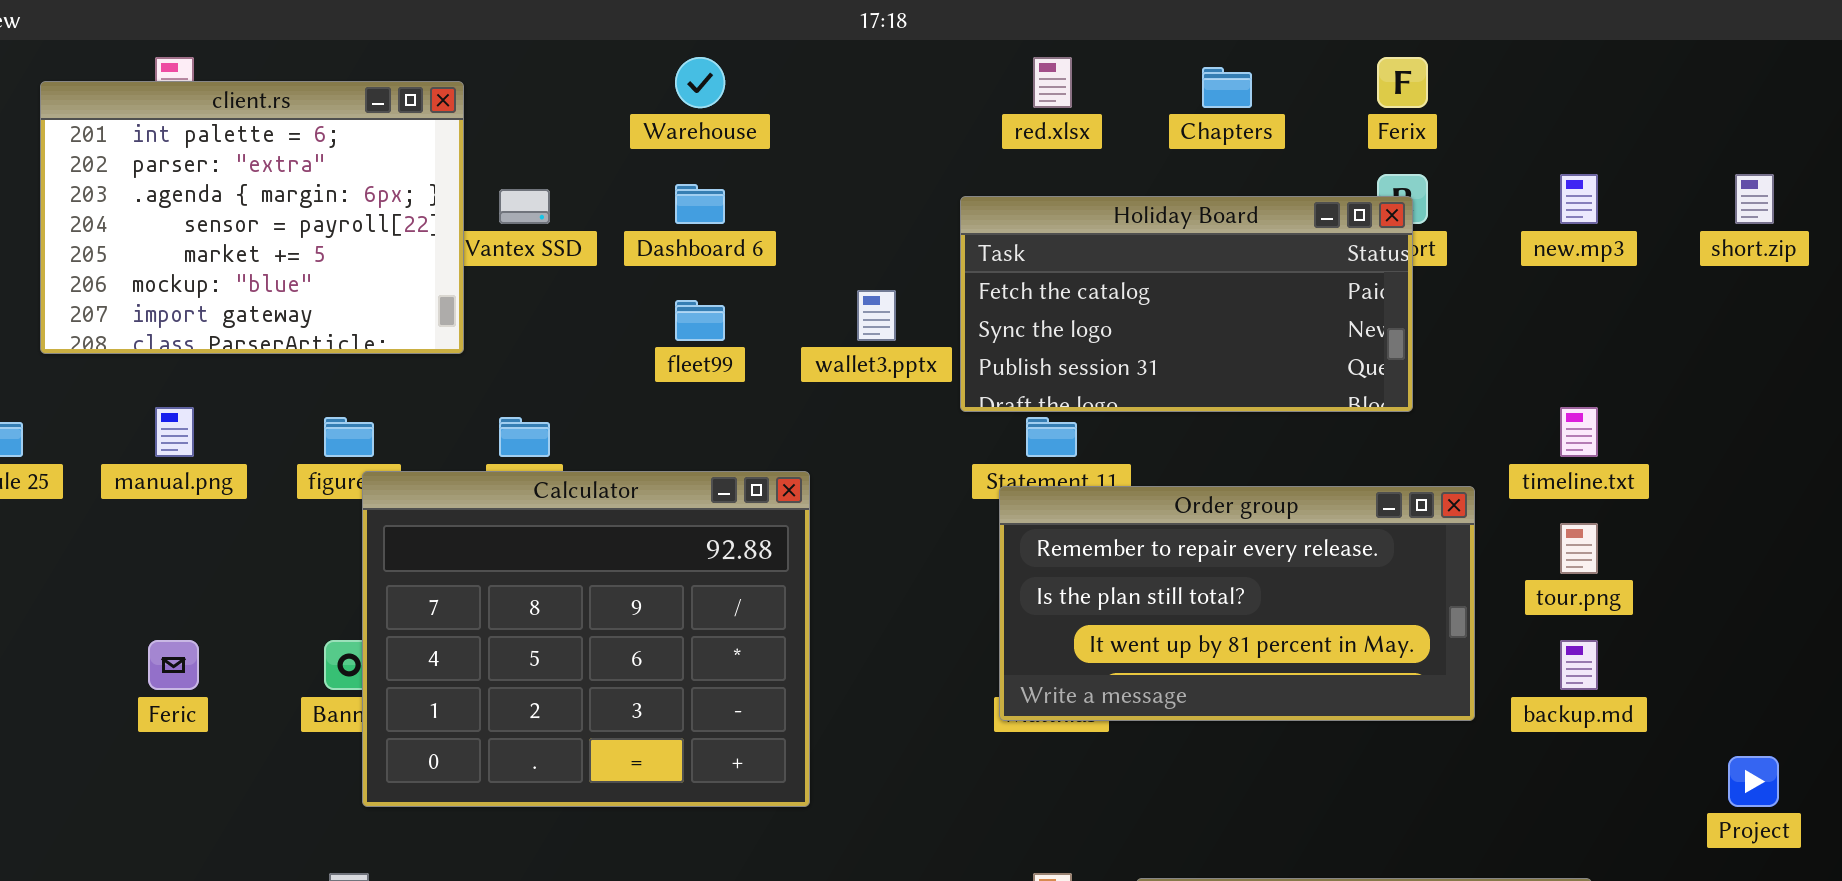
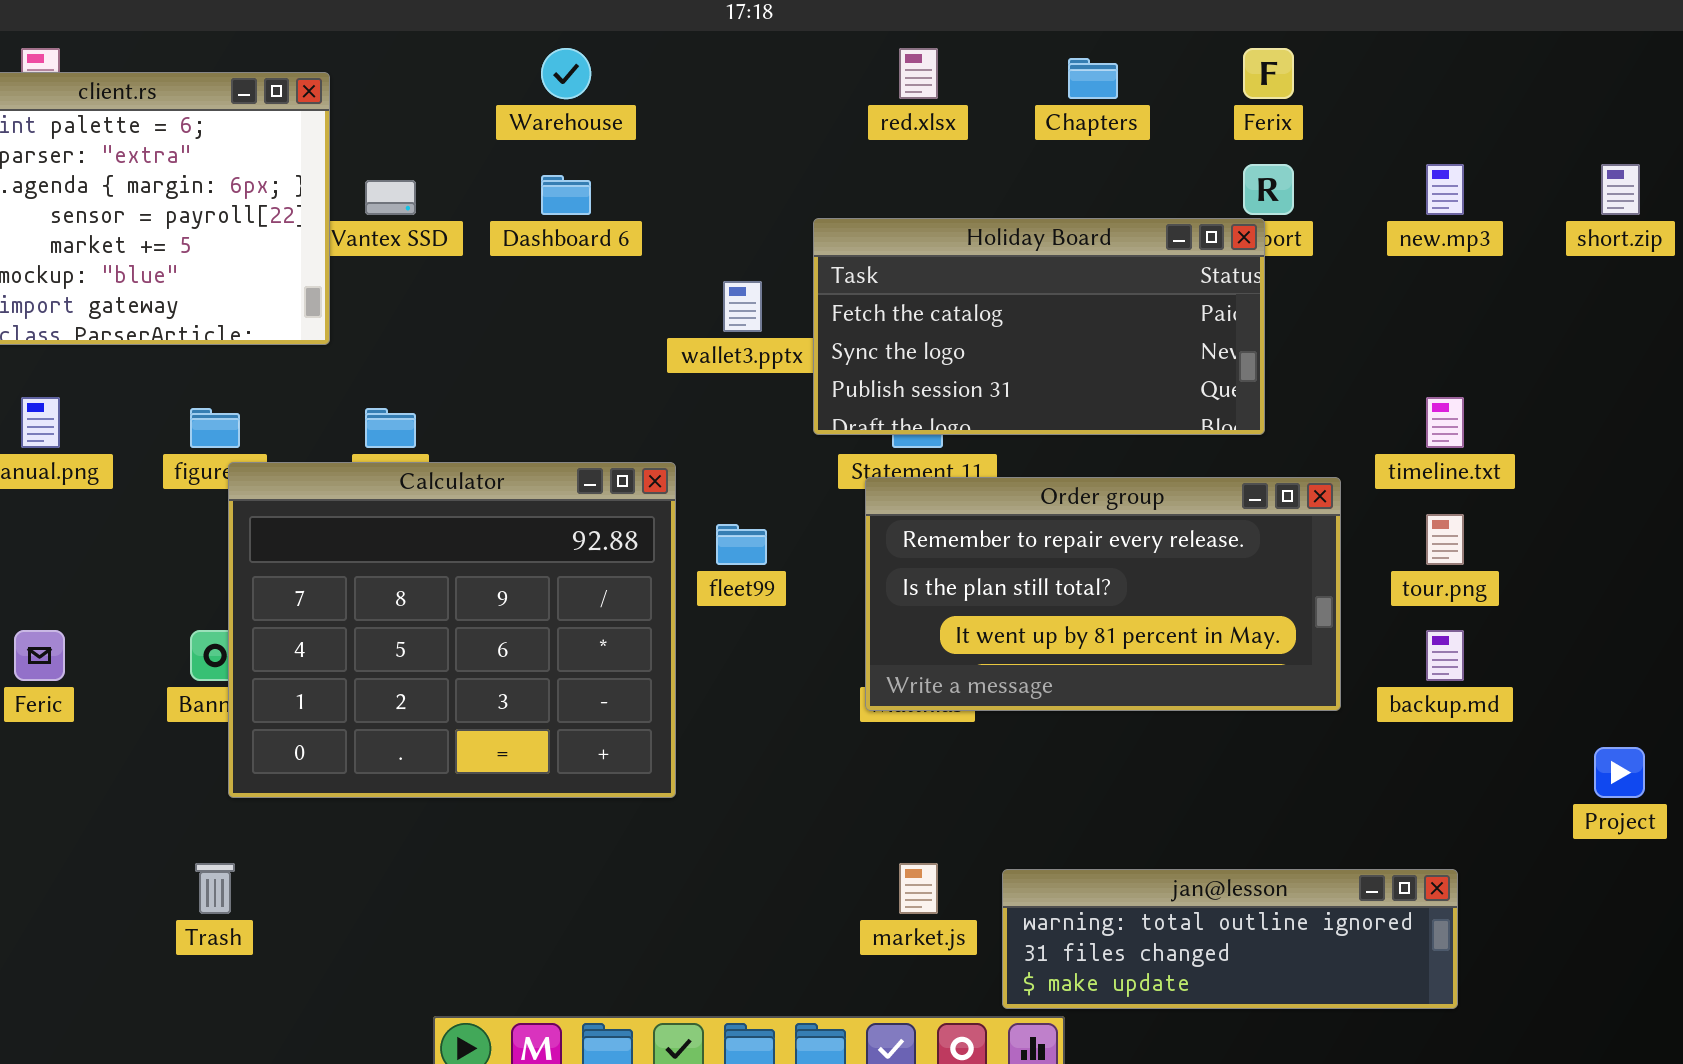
Holiday Board: [960,196,1413,412] -> [813,218,1265,435], moved
fleet99: [675,300,725,341] -> [716,524,767,565], moved

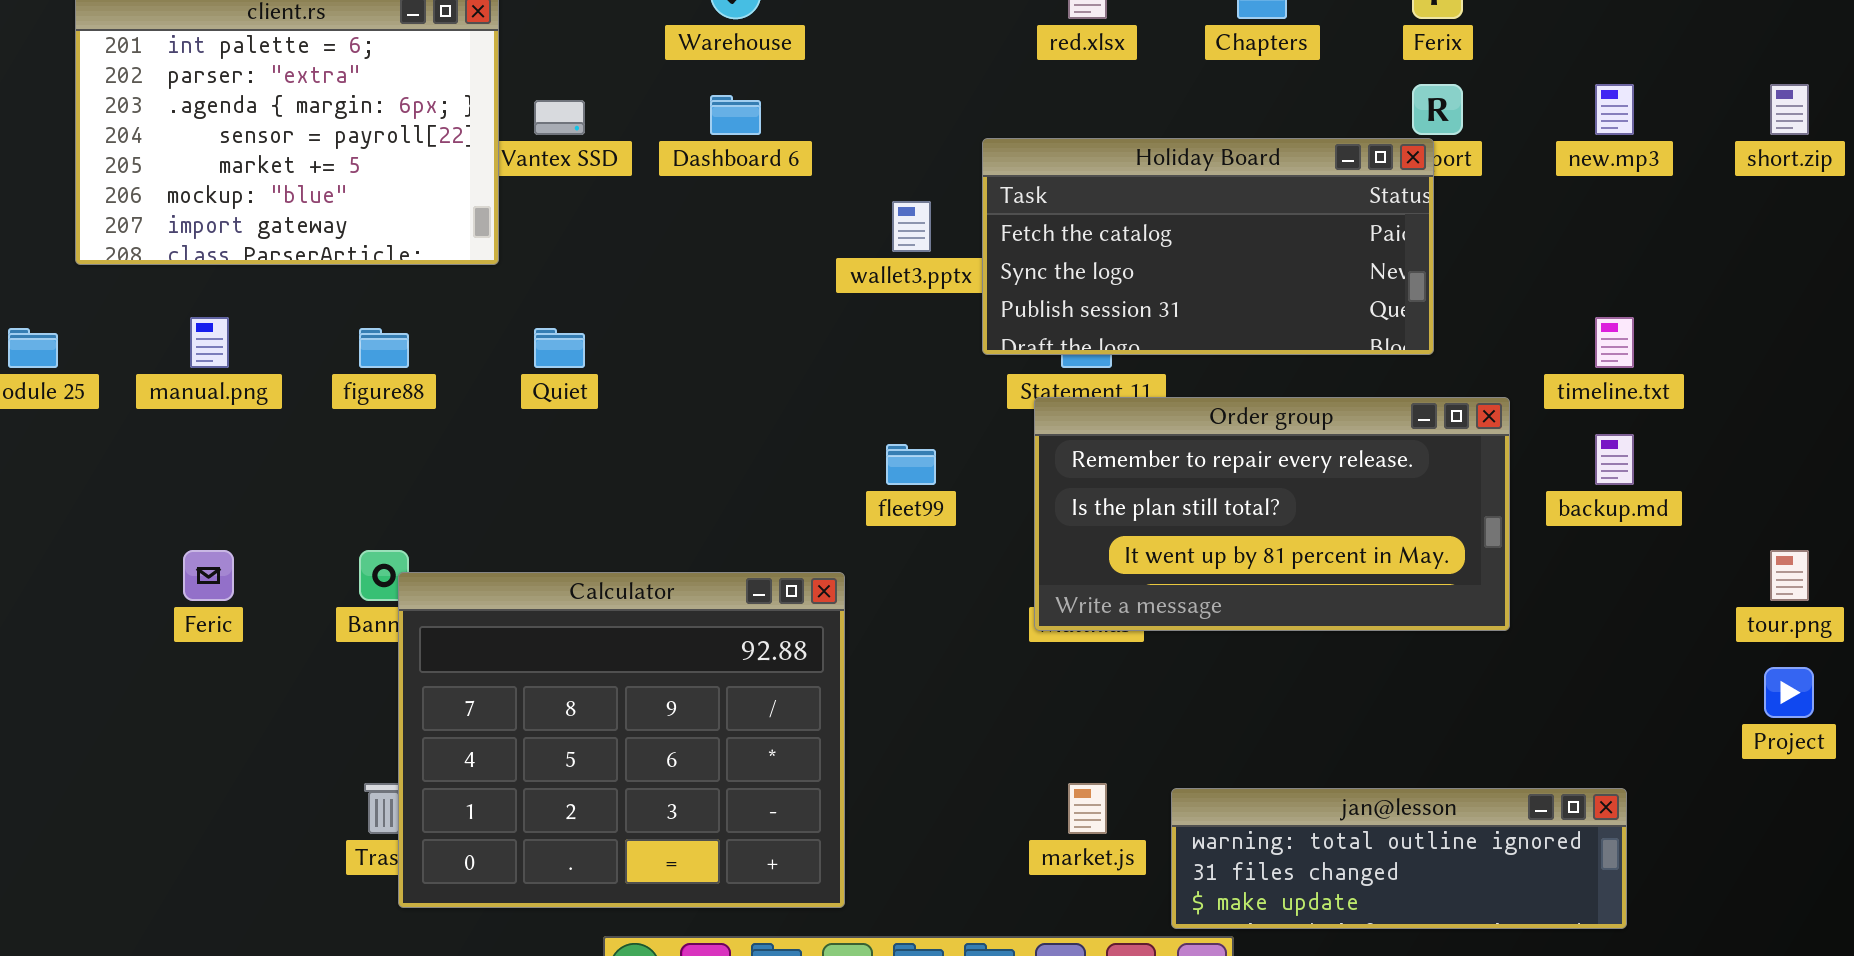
Calculator: [228,462,676,798] -> [398,572,845,908], moved
tour.png: [1426,514,1464,565] -> [1770,550,1809,601], moved
backup.md: [1426,630,1464,681] -> [1595,434,1634,485], moved

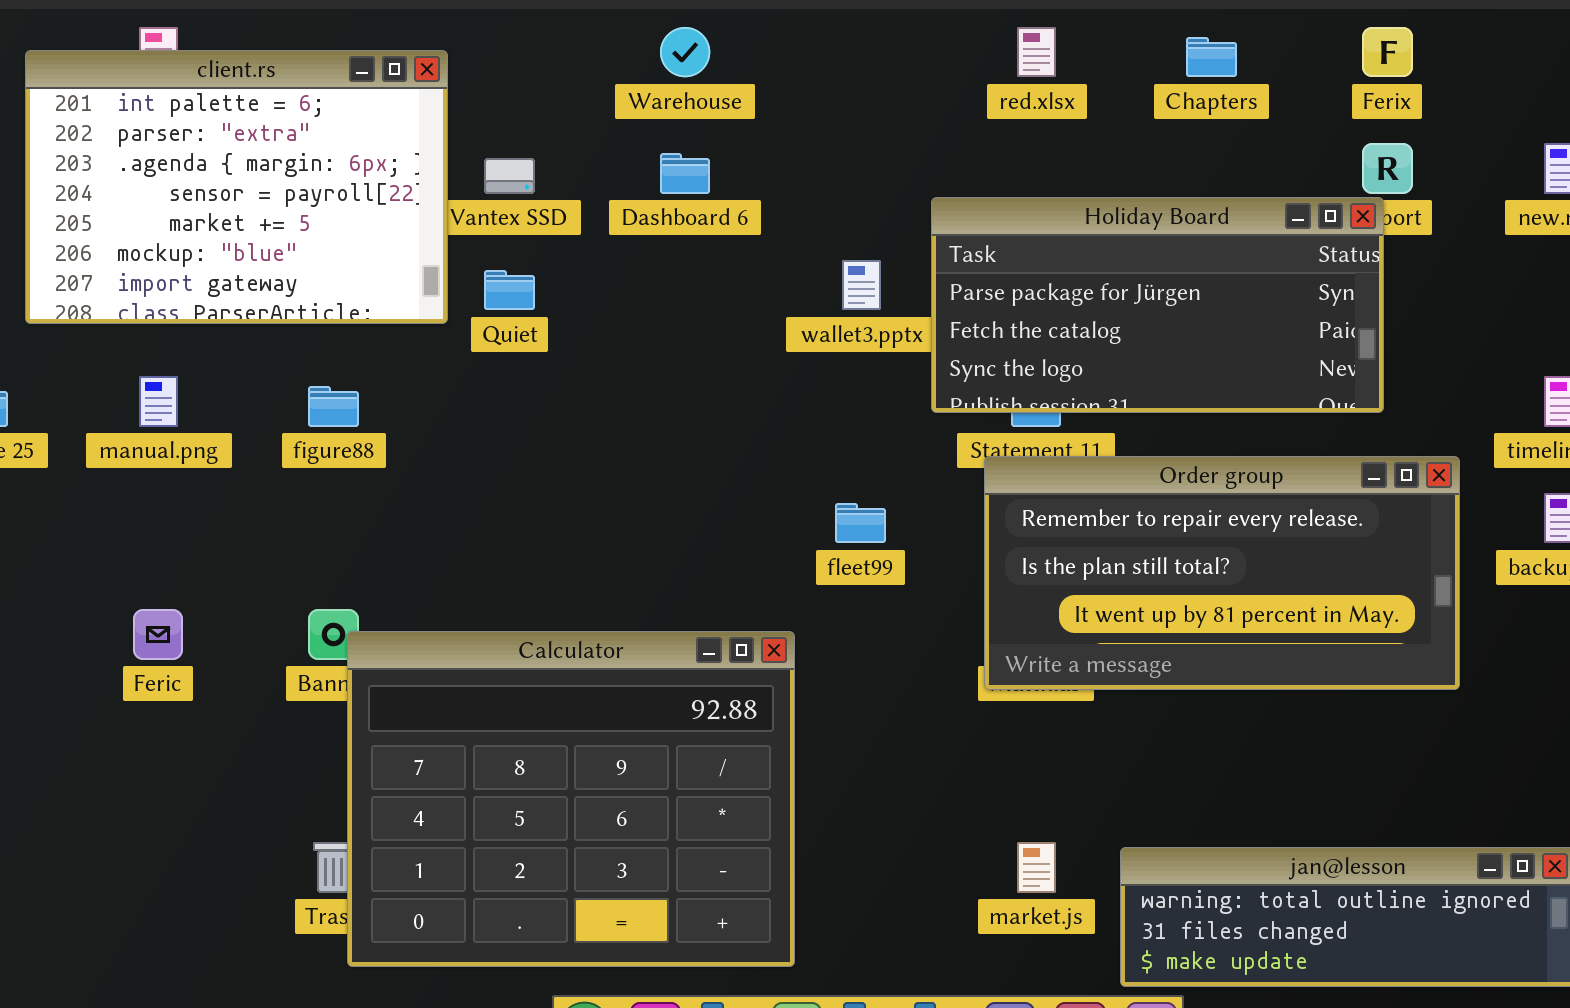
Holiday Board: [982,138,1434,355] -> [931,197,1384,413], scrolled up 1 row
Quiet: [534,328,585,368] -> [484,270,535,310], moved

